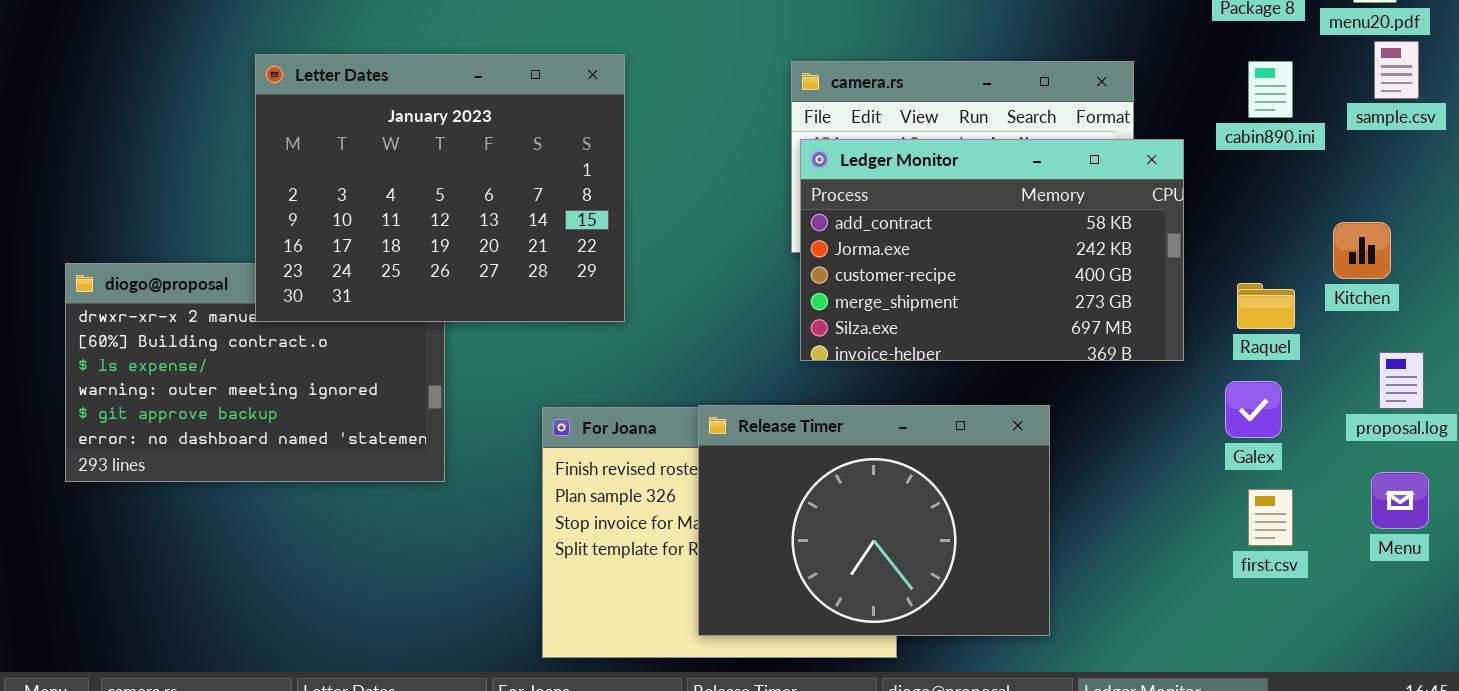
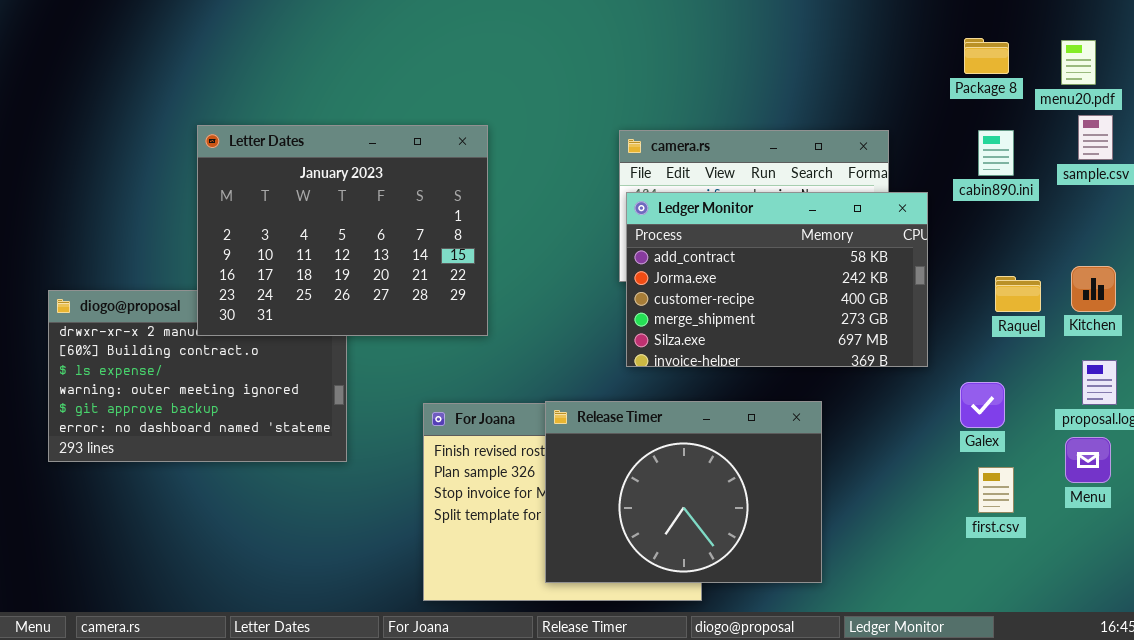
Kitchen: [1333,222,1391,279] -> [1071,266,1116,312], moved
Raquel: [1237,283,1295,329] -> [995,276,1041,312], moved
Menu: [1371,472,1429,529] -> [1065,437,1111,483], moved

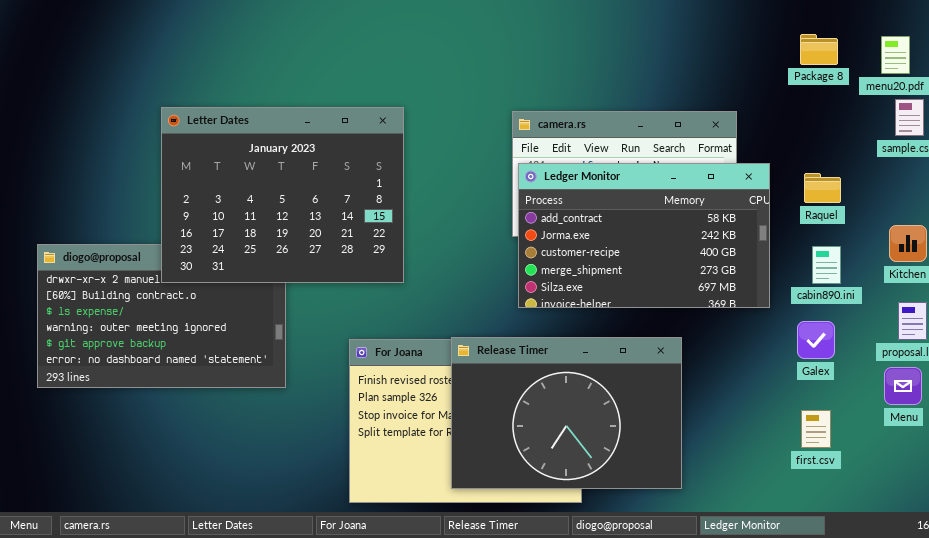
cabin890.ini: [978,130,1014,176] -> [812,246,841,284], moved
Raquel: [995,276,1041,312] -> [804,173,841,203], moved
first.csv: [978,467,1014,513] -> [801,410,831,448], moved

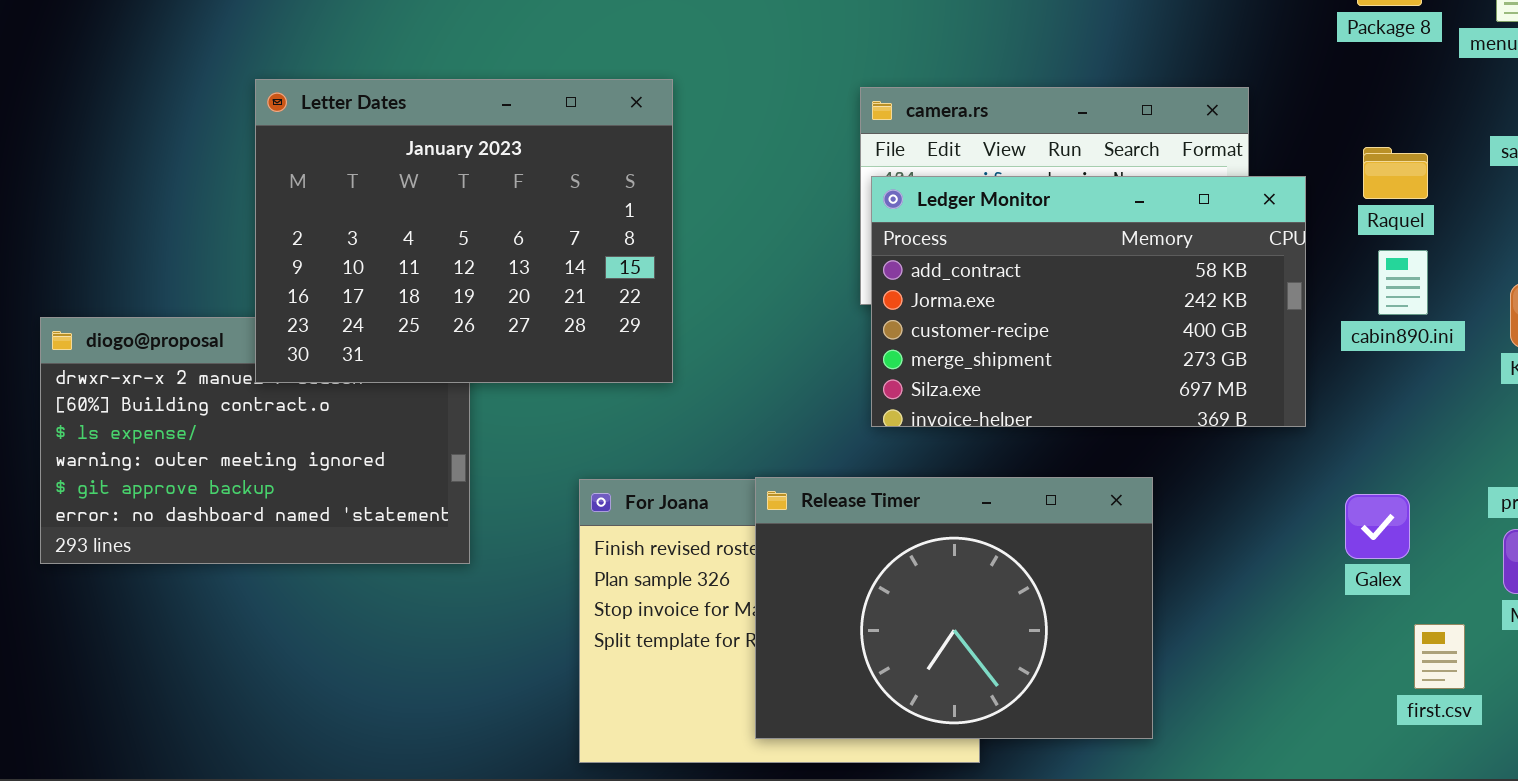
Raquel: [804,173,841,203] -> [1363,147,1428,199], moved
cabin890.ini: [812,246,841,284] -> [1378,250,1428,315], moved
Galex: [797,321,835,359] -> [1345,494,1410,559], moved
first.csv: [801,410,831,448] -> [1414,624,1465,689], moved

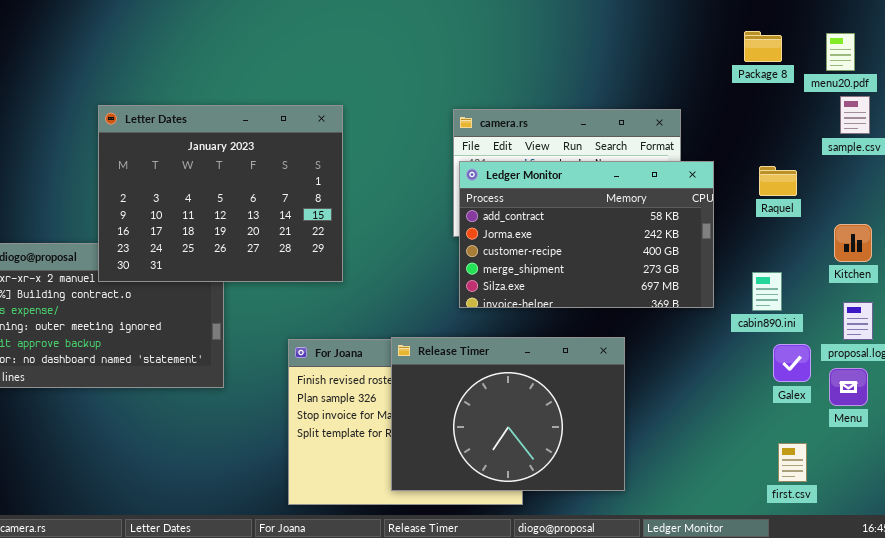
Raquel: [1363,147,1428,199] -> [759,166,797,196], moved
cabin890.ini: [1378,250,1428,315] -> [752,272,782,311], moved
Galex: [1345,494,1410,559] -> [773,344,811,382], moved
first.csv: [1414,624,1465,689] -> [778,443,807,482], moved

